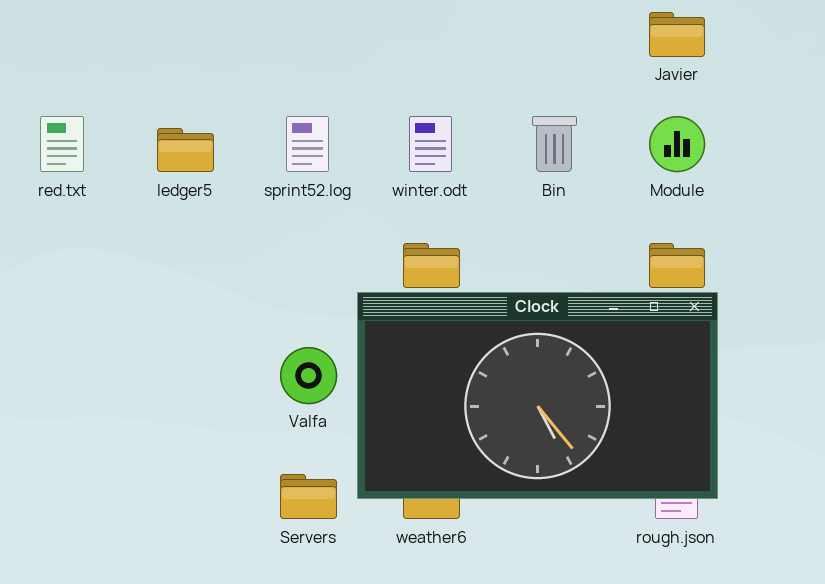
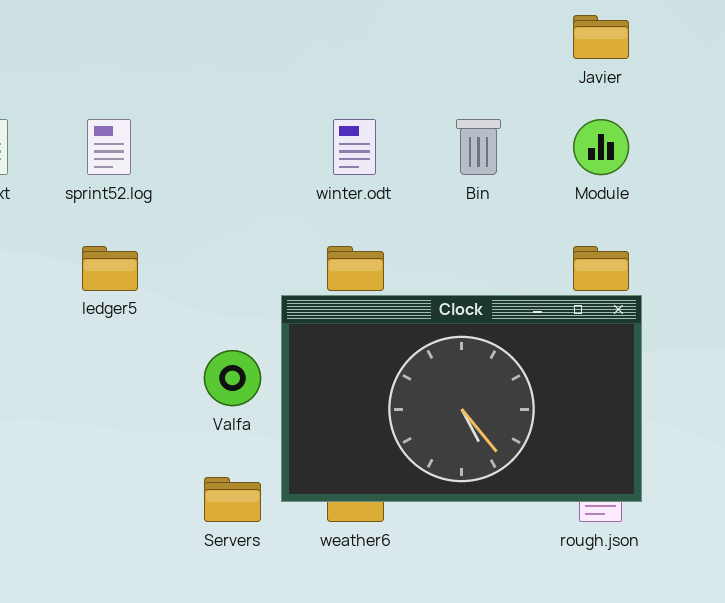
sprint52.log: [286,116,329,172] -> [87,119,131,175], moved
ledger5: [157,128,214,172] -> [82,246,138,291], moved

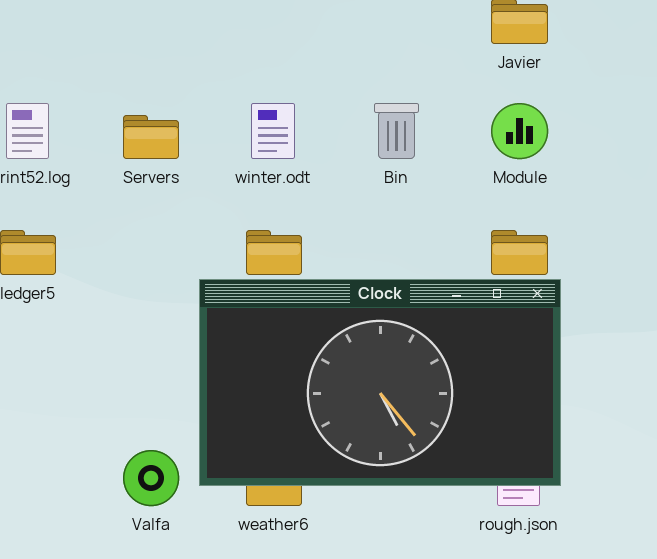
Valfa: [204,350,261,406] -> [123,450,179,506], moved
Servers: [204,477,261,522] -> [123,115,179,159], moved

